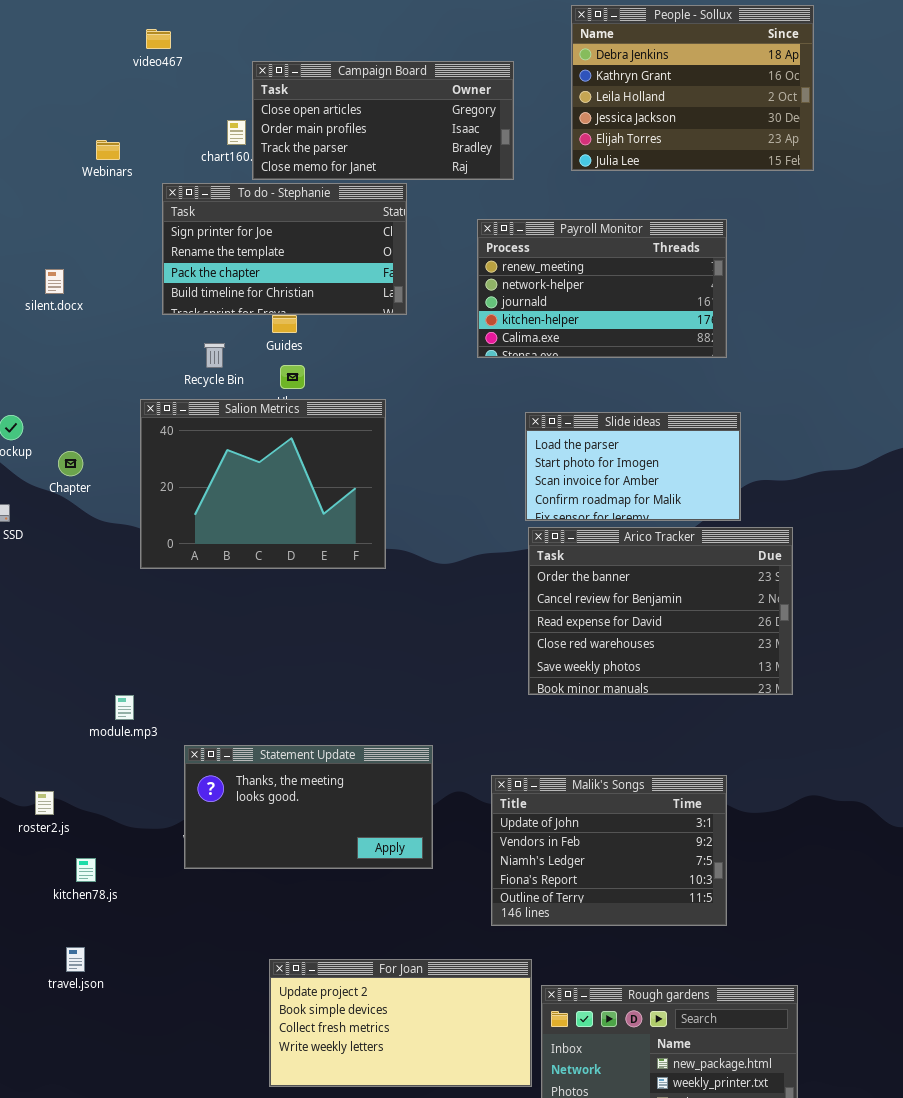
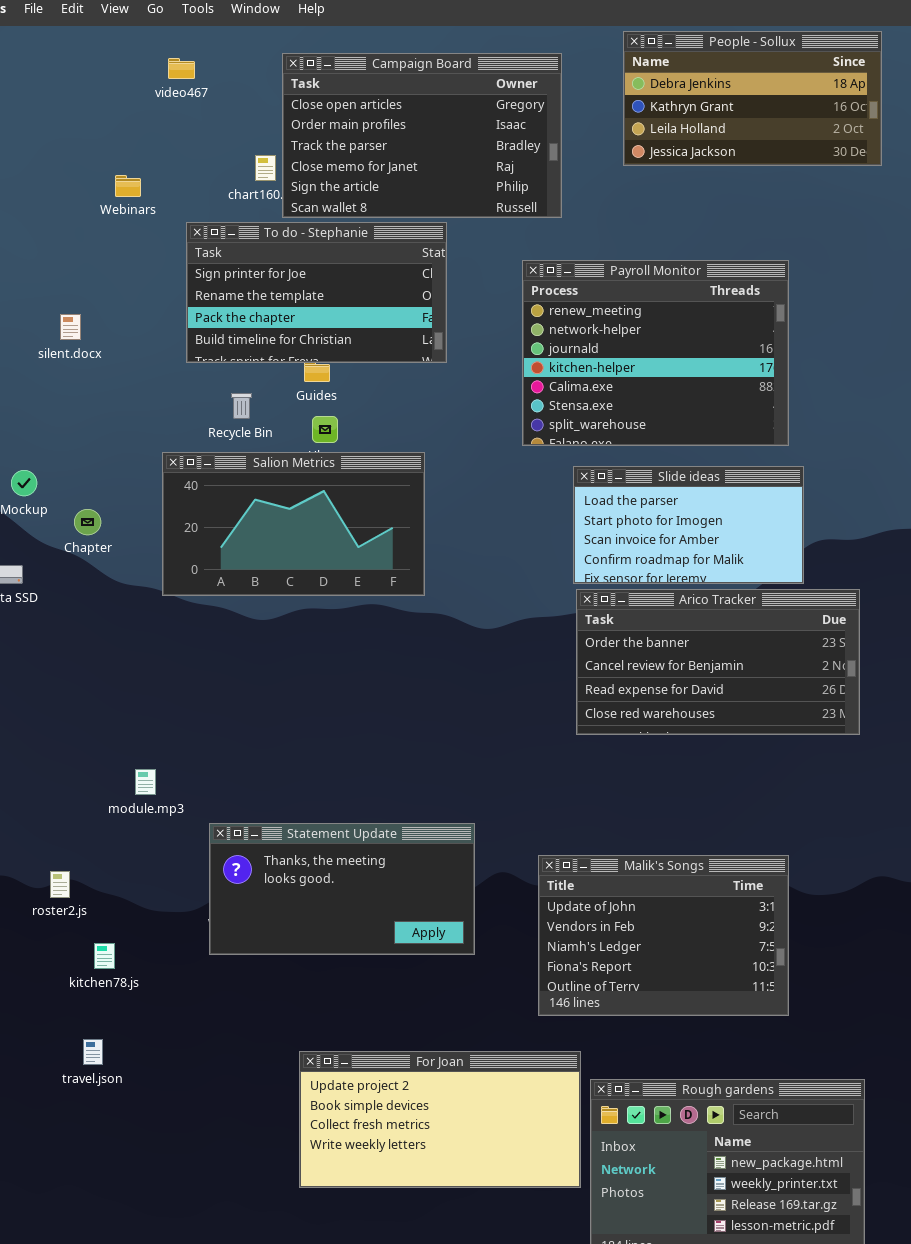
People - Sollux: [571,5,814,171] -> [623,31,882,166], resized
Campaign Board: [252,61,514,180] -> [282,53,562,218], resized
Payroll Monitor: [477,219,727,358] -> [522,260,789,446], resized
Salion Metrics: [140,399,386,569] -> [162,452,425,596], resized
Arico Tracker: [528,527,793,695] -> [576,589,860,735], resized

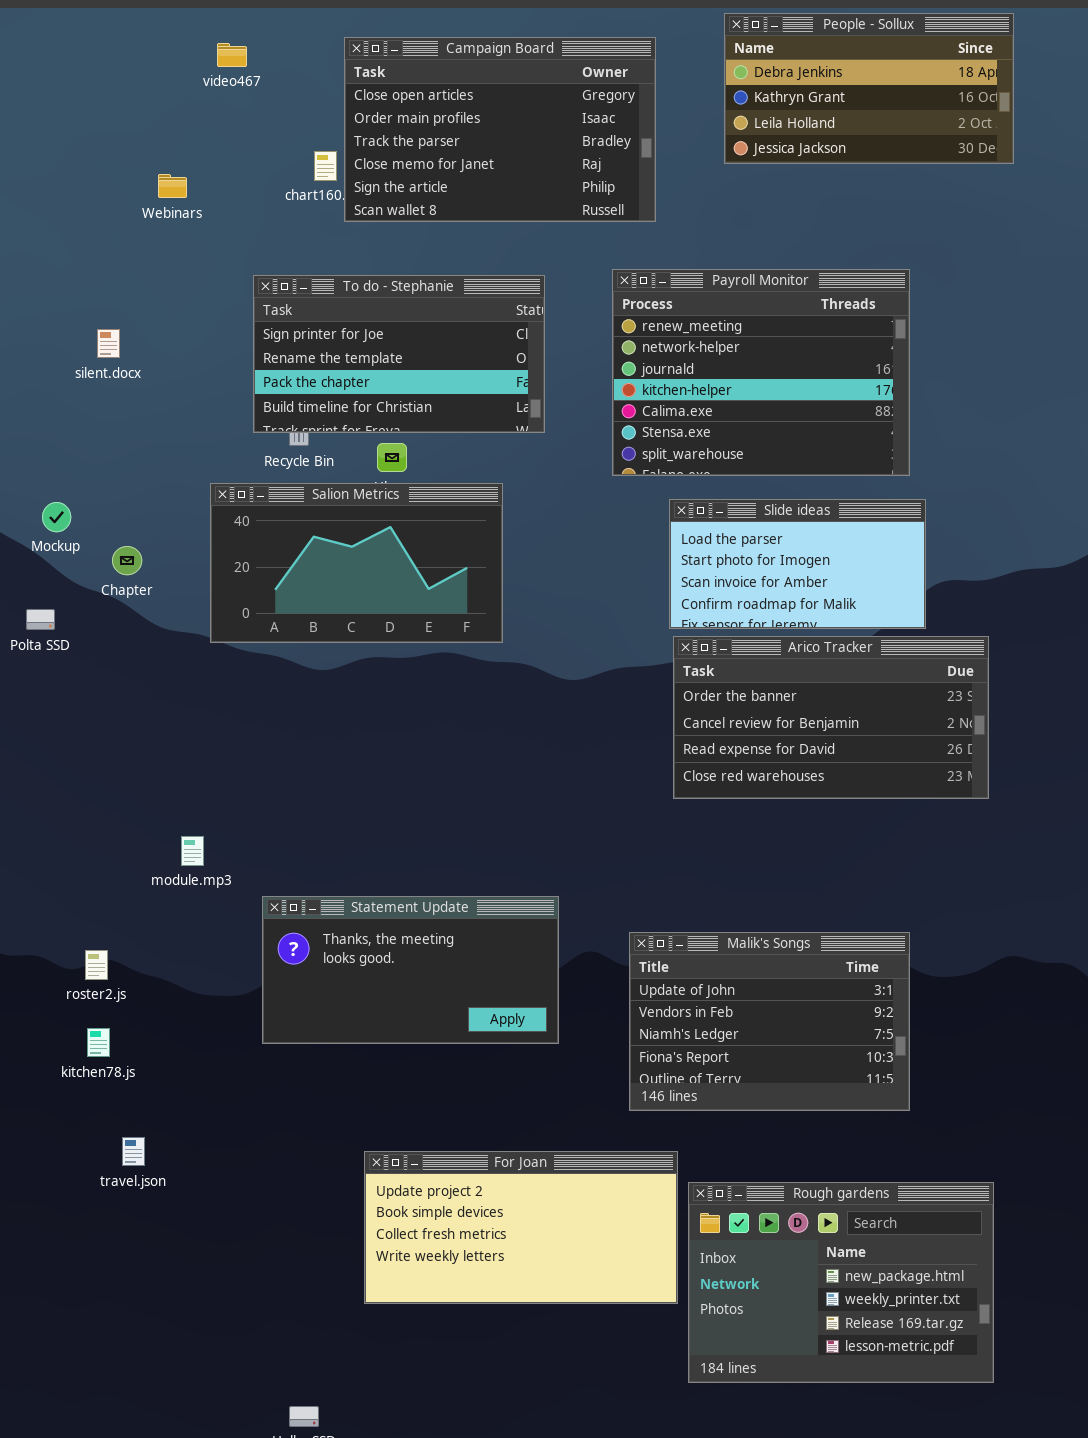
To do - Stephanie: [186,222,447,363] -> [253,275,545,433], moved
kitchen78.js: [94,943,115,969] -> [87,1028,110,1057], moved

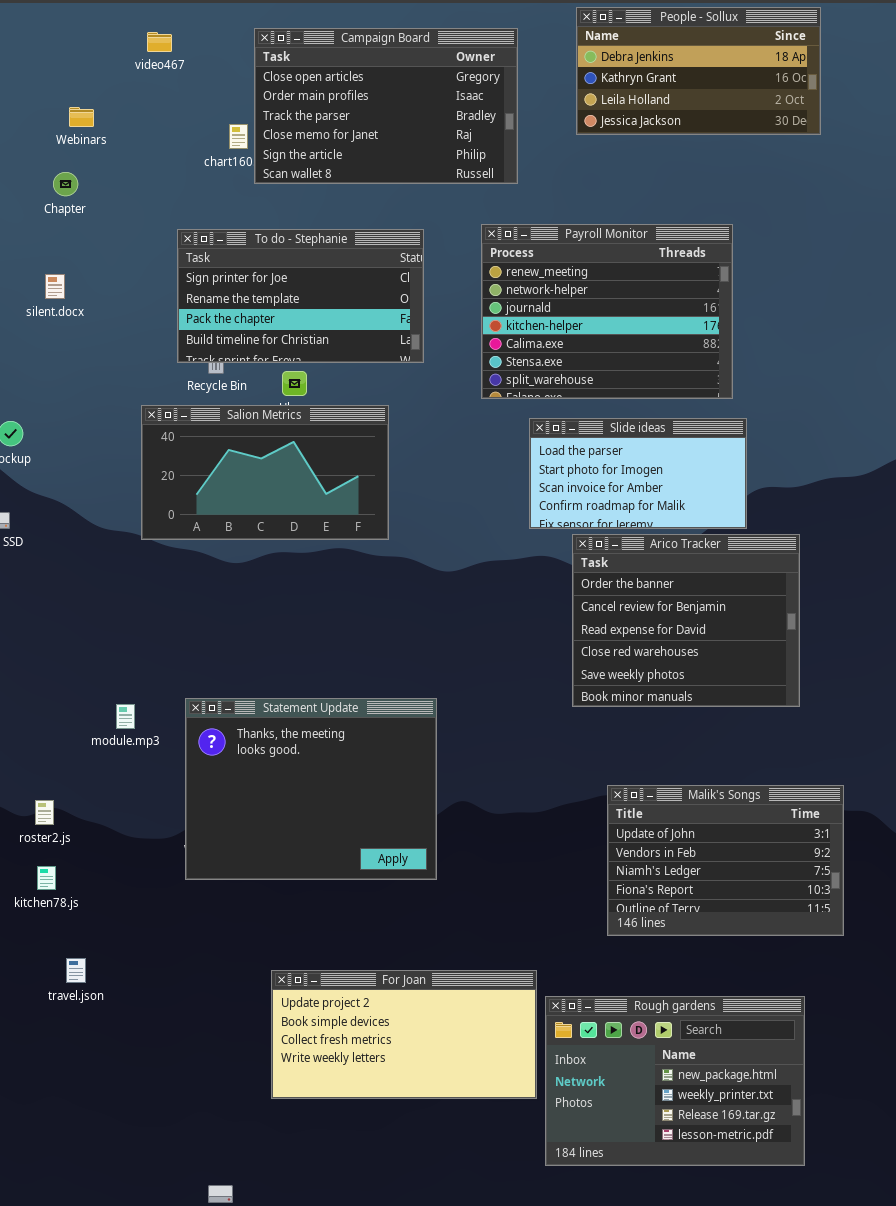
Webinars: [158,174,187,198] -> [69,107,94,127], moved
Chapter: [112,546,142,575] -> [53,172,78,196], moved
Arico Tracker: [673,636,989,799] -> [572,534,800,707], resized
Statement Update: [262,896,559,1044] -> [185,698,437,880], resized
Malik's Songs: [629,932,910,1111] -> [607,785,844,936], moved

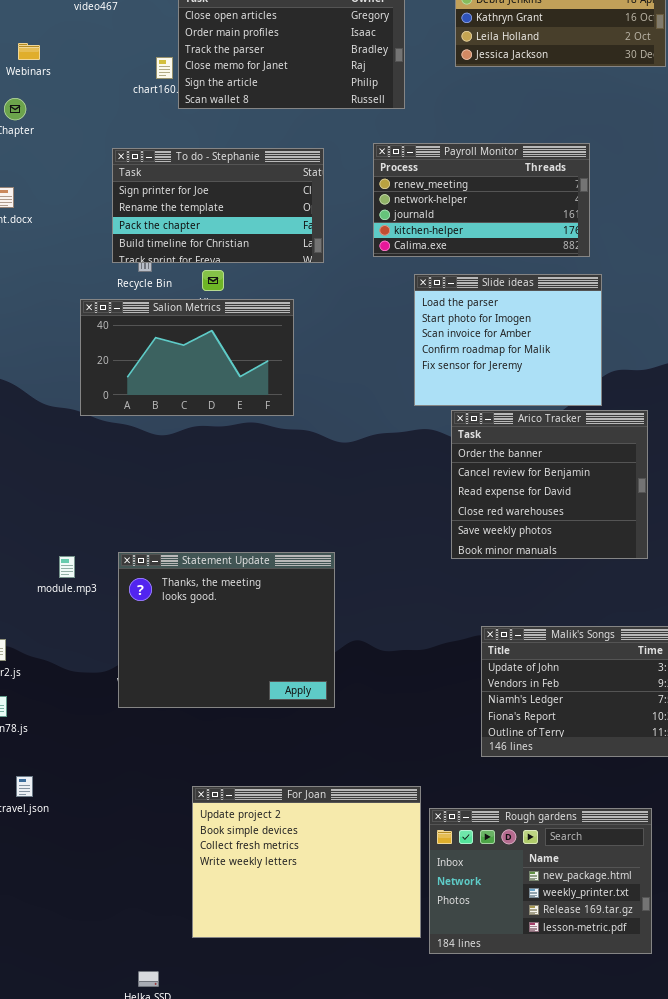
Payroll Monitor: [481,224,733,399] -> [373,143,590,257], resized
Slide ideas: [529,418,747,529] -> [414,274,602,406], resized
For Joan: [271,970,537,1099] -> [192,786,421,938], resized

